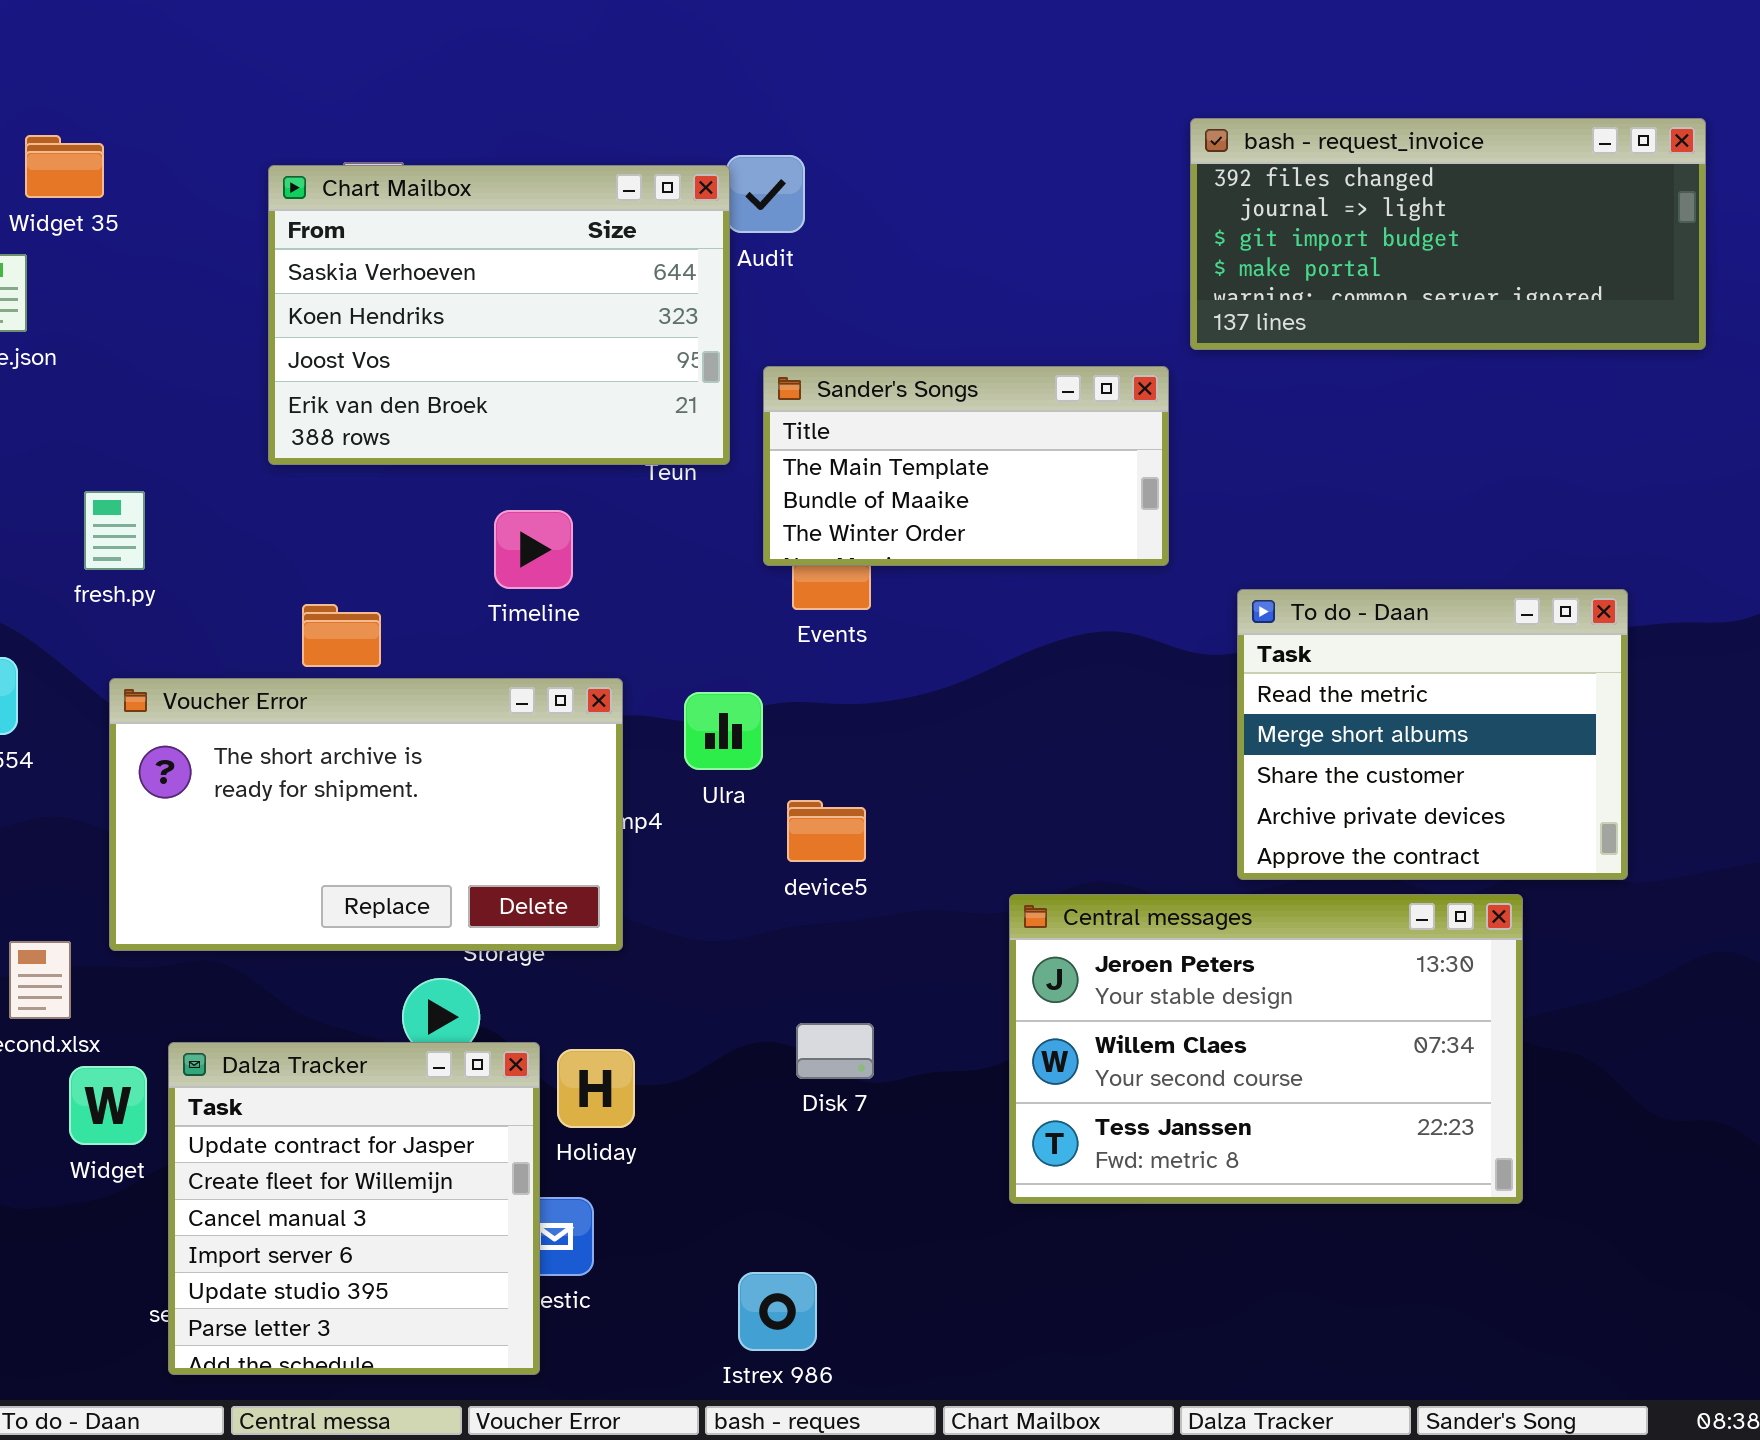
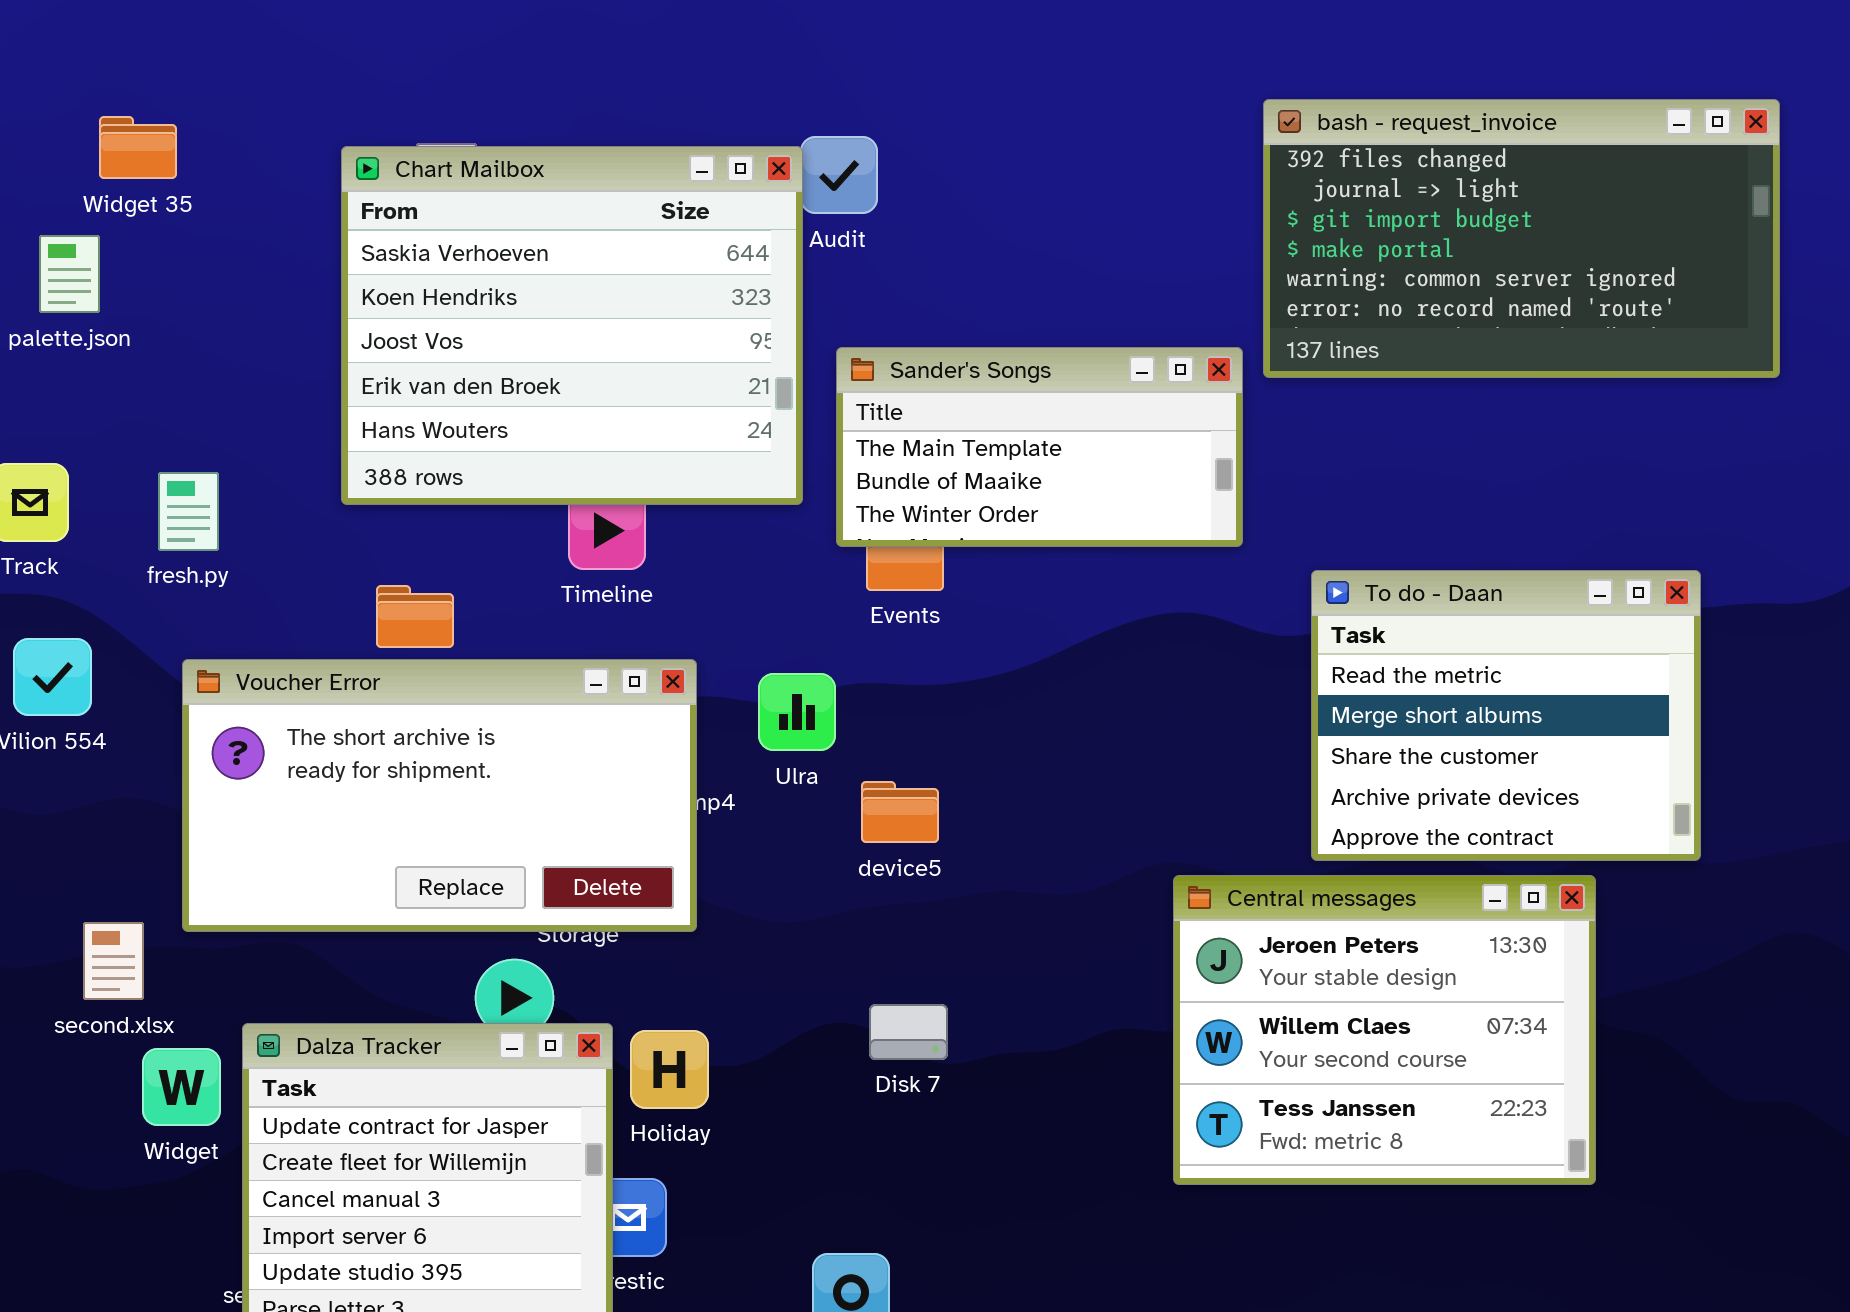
bash - request_invoice: [1190,118,1706,350] -> [1263,99,1780,378], resized
Chart Mailbox: [268,165,730,465] -> [341,146,803,505], resized
Central messages: [1009,894,1523,1204] -> [1173,875,1596,1185], resized

